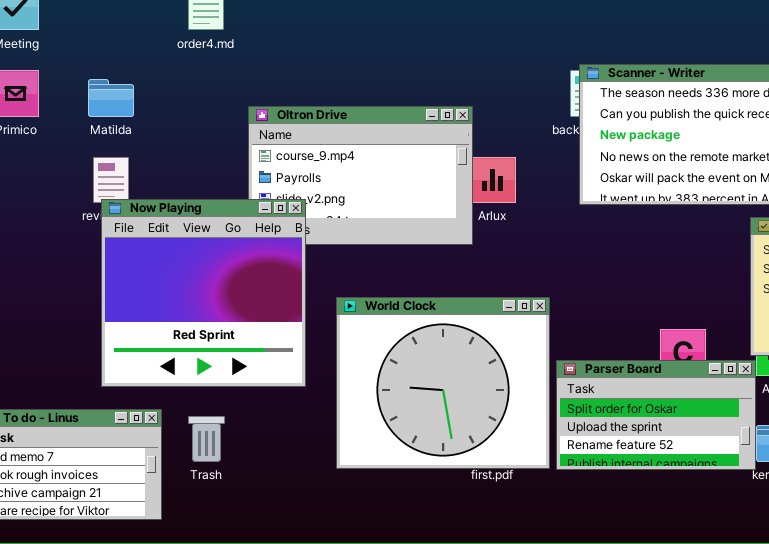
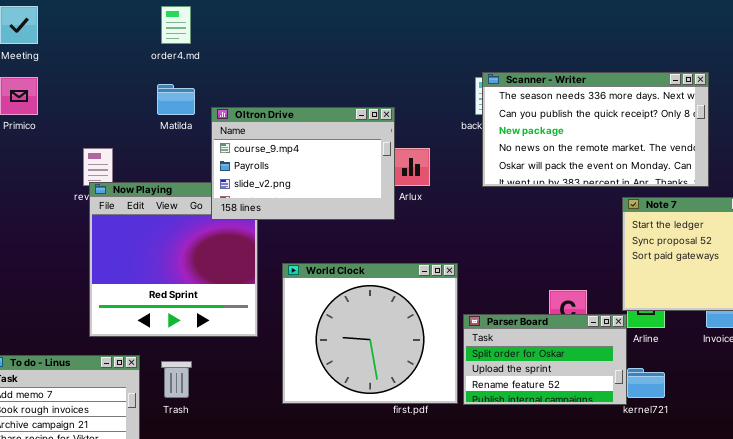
Matilda: [88,79,134,117] -> [157,84,195,115], moved
Oltron Drive: [248,106,473,245] -> [211,107,395,220], raised

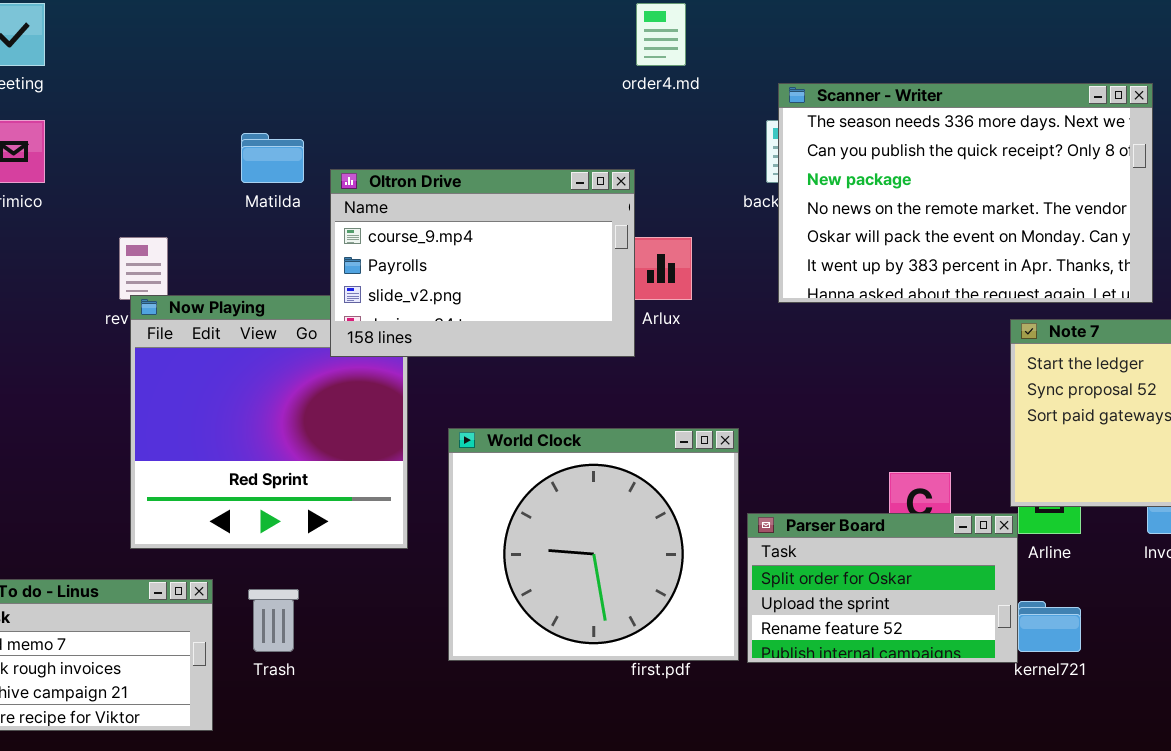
order4.md: [161,6,191,44] -> [636,3,686,66], moved
Scanner - Writer: [482,72,709,187] -> [778,83,1153,303], resized

